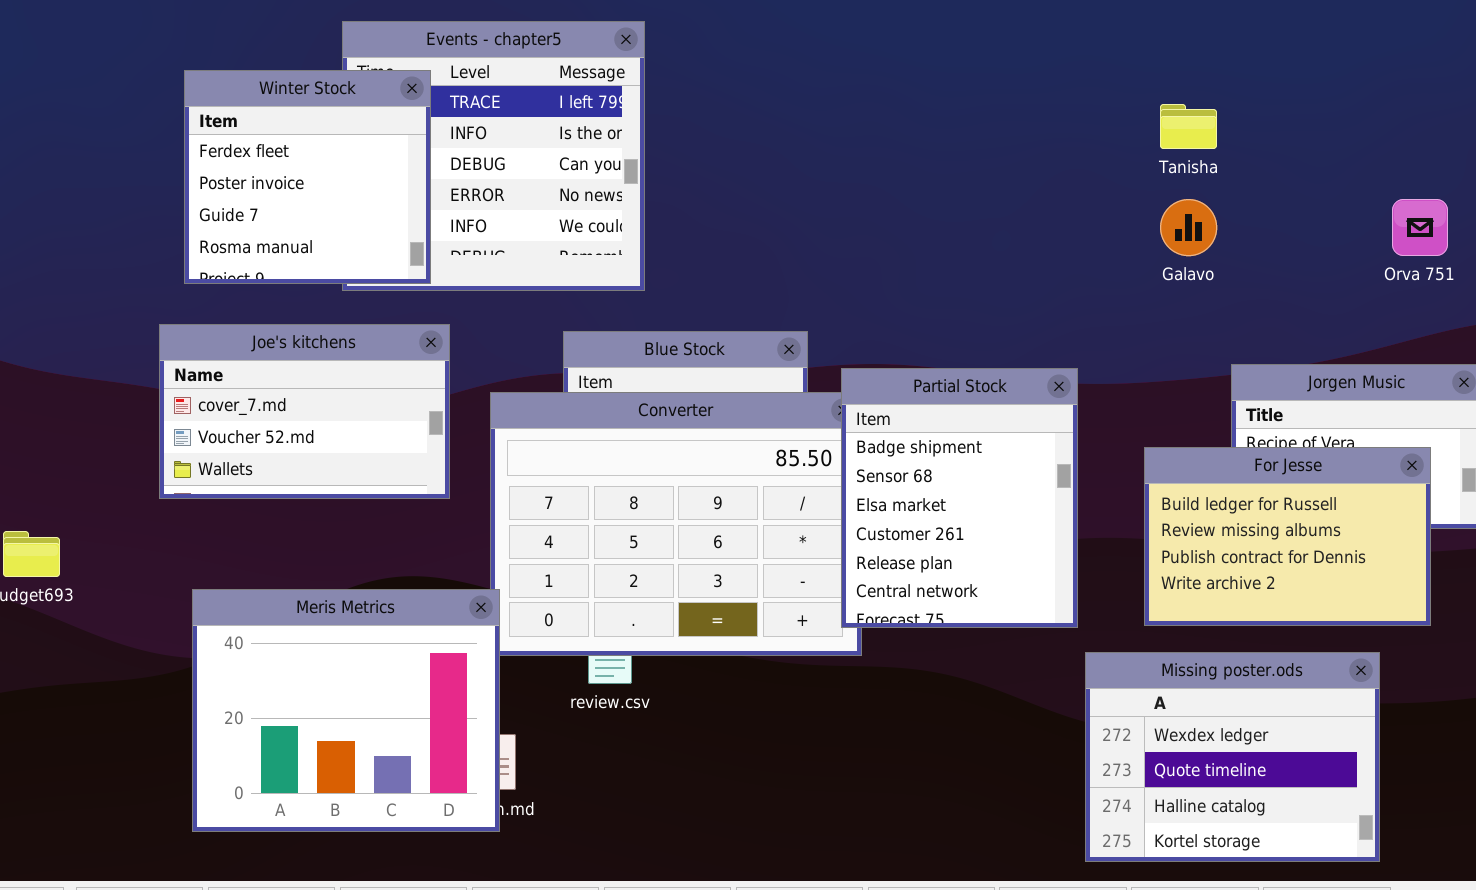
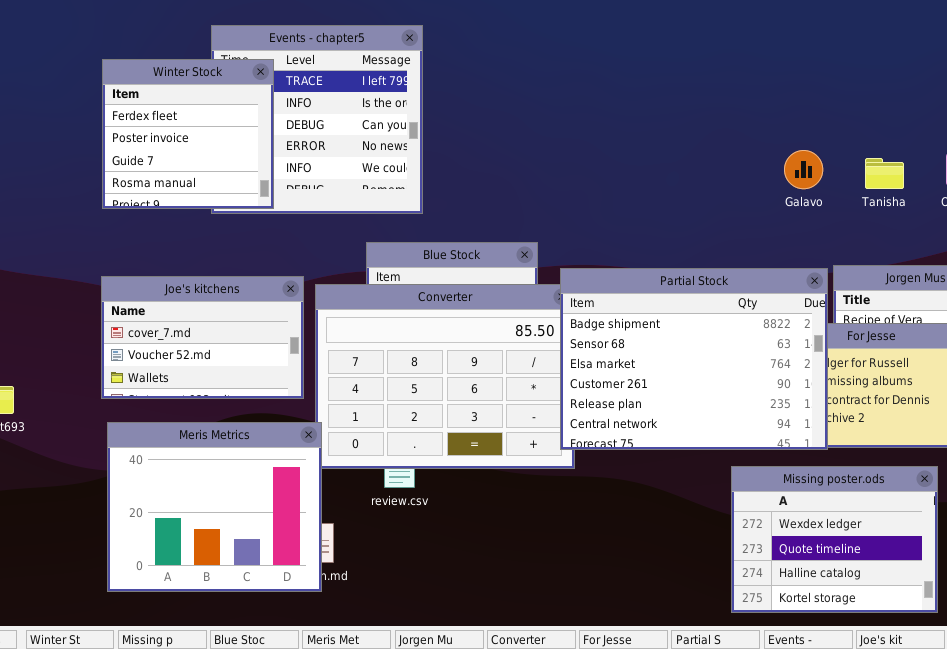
Tanisha: [1160,104,1217,149] -> [865,158,904,189], moved
Joe's kitchens: [159,324,450,499] -> [101,276,304,399], moved
Partial Stock: [841,368,1078,628] -> [560,268,828,450], resized

